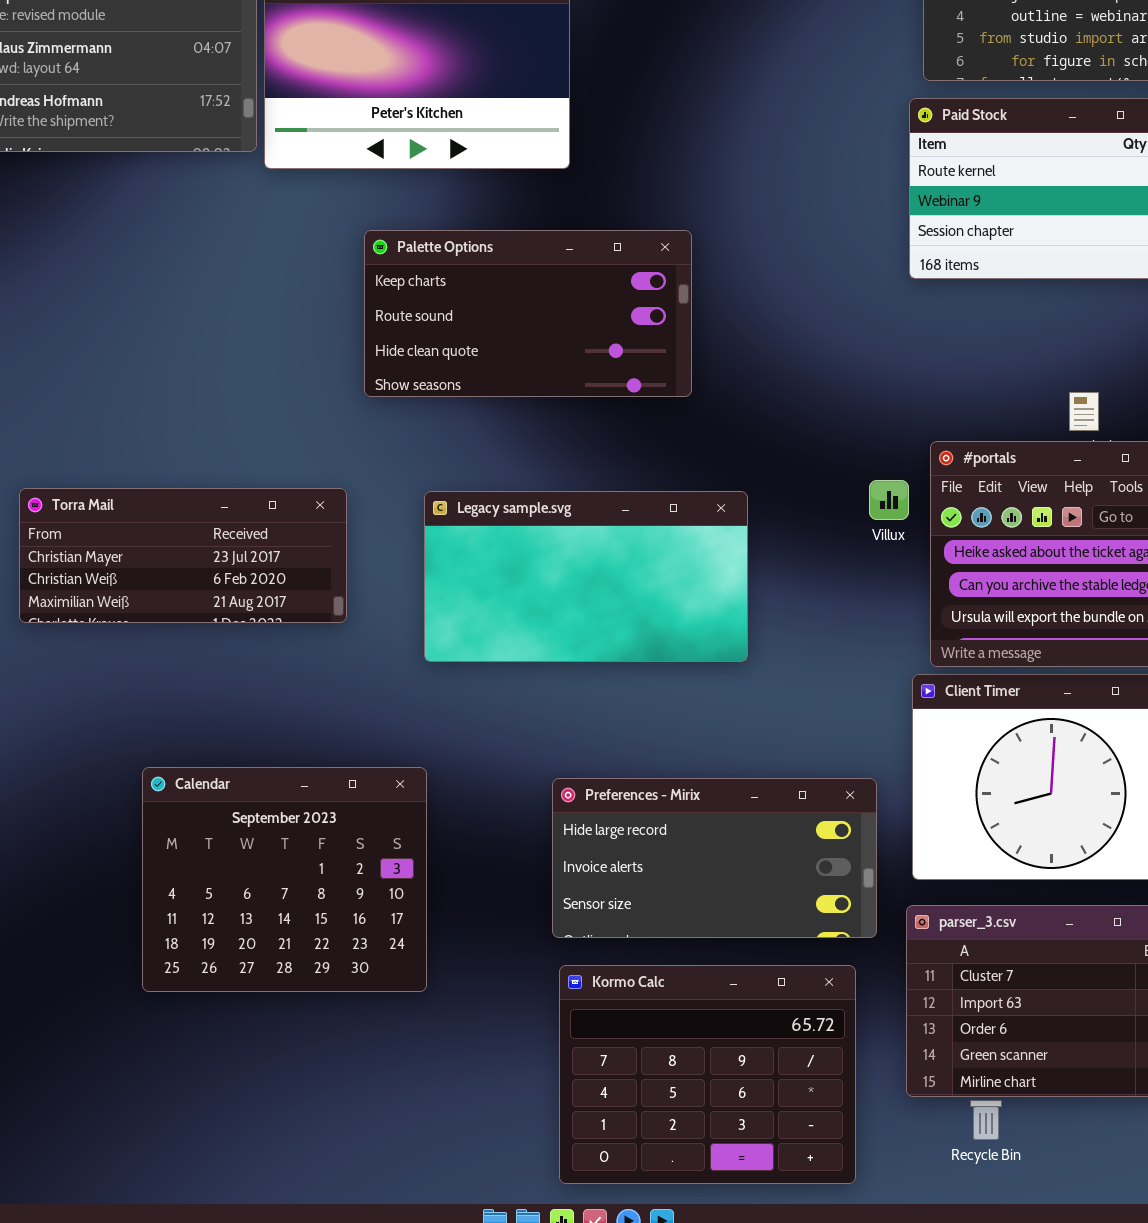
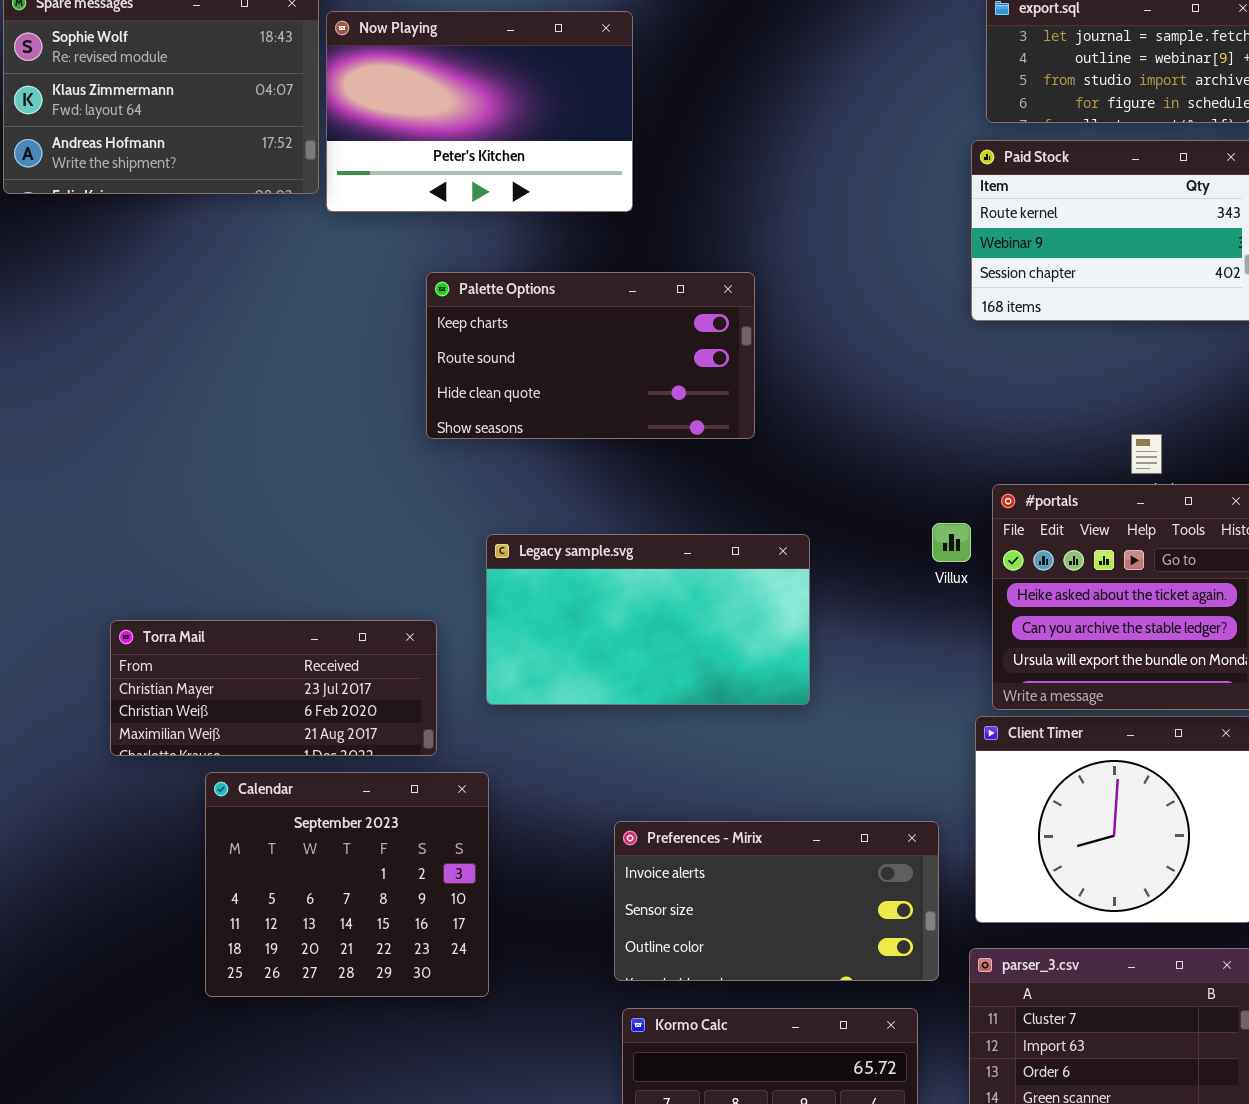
Torra Mail: [19,488,347,623] -> [110,620,437,756], moved
Calendar: [142,767,427,992] -> [205,772,489,997], moved
Preferences - Mirix: [552,778,877,938] -> [614,821,939,981], scrolled down 1 row

